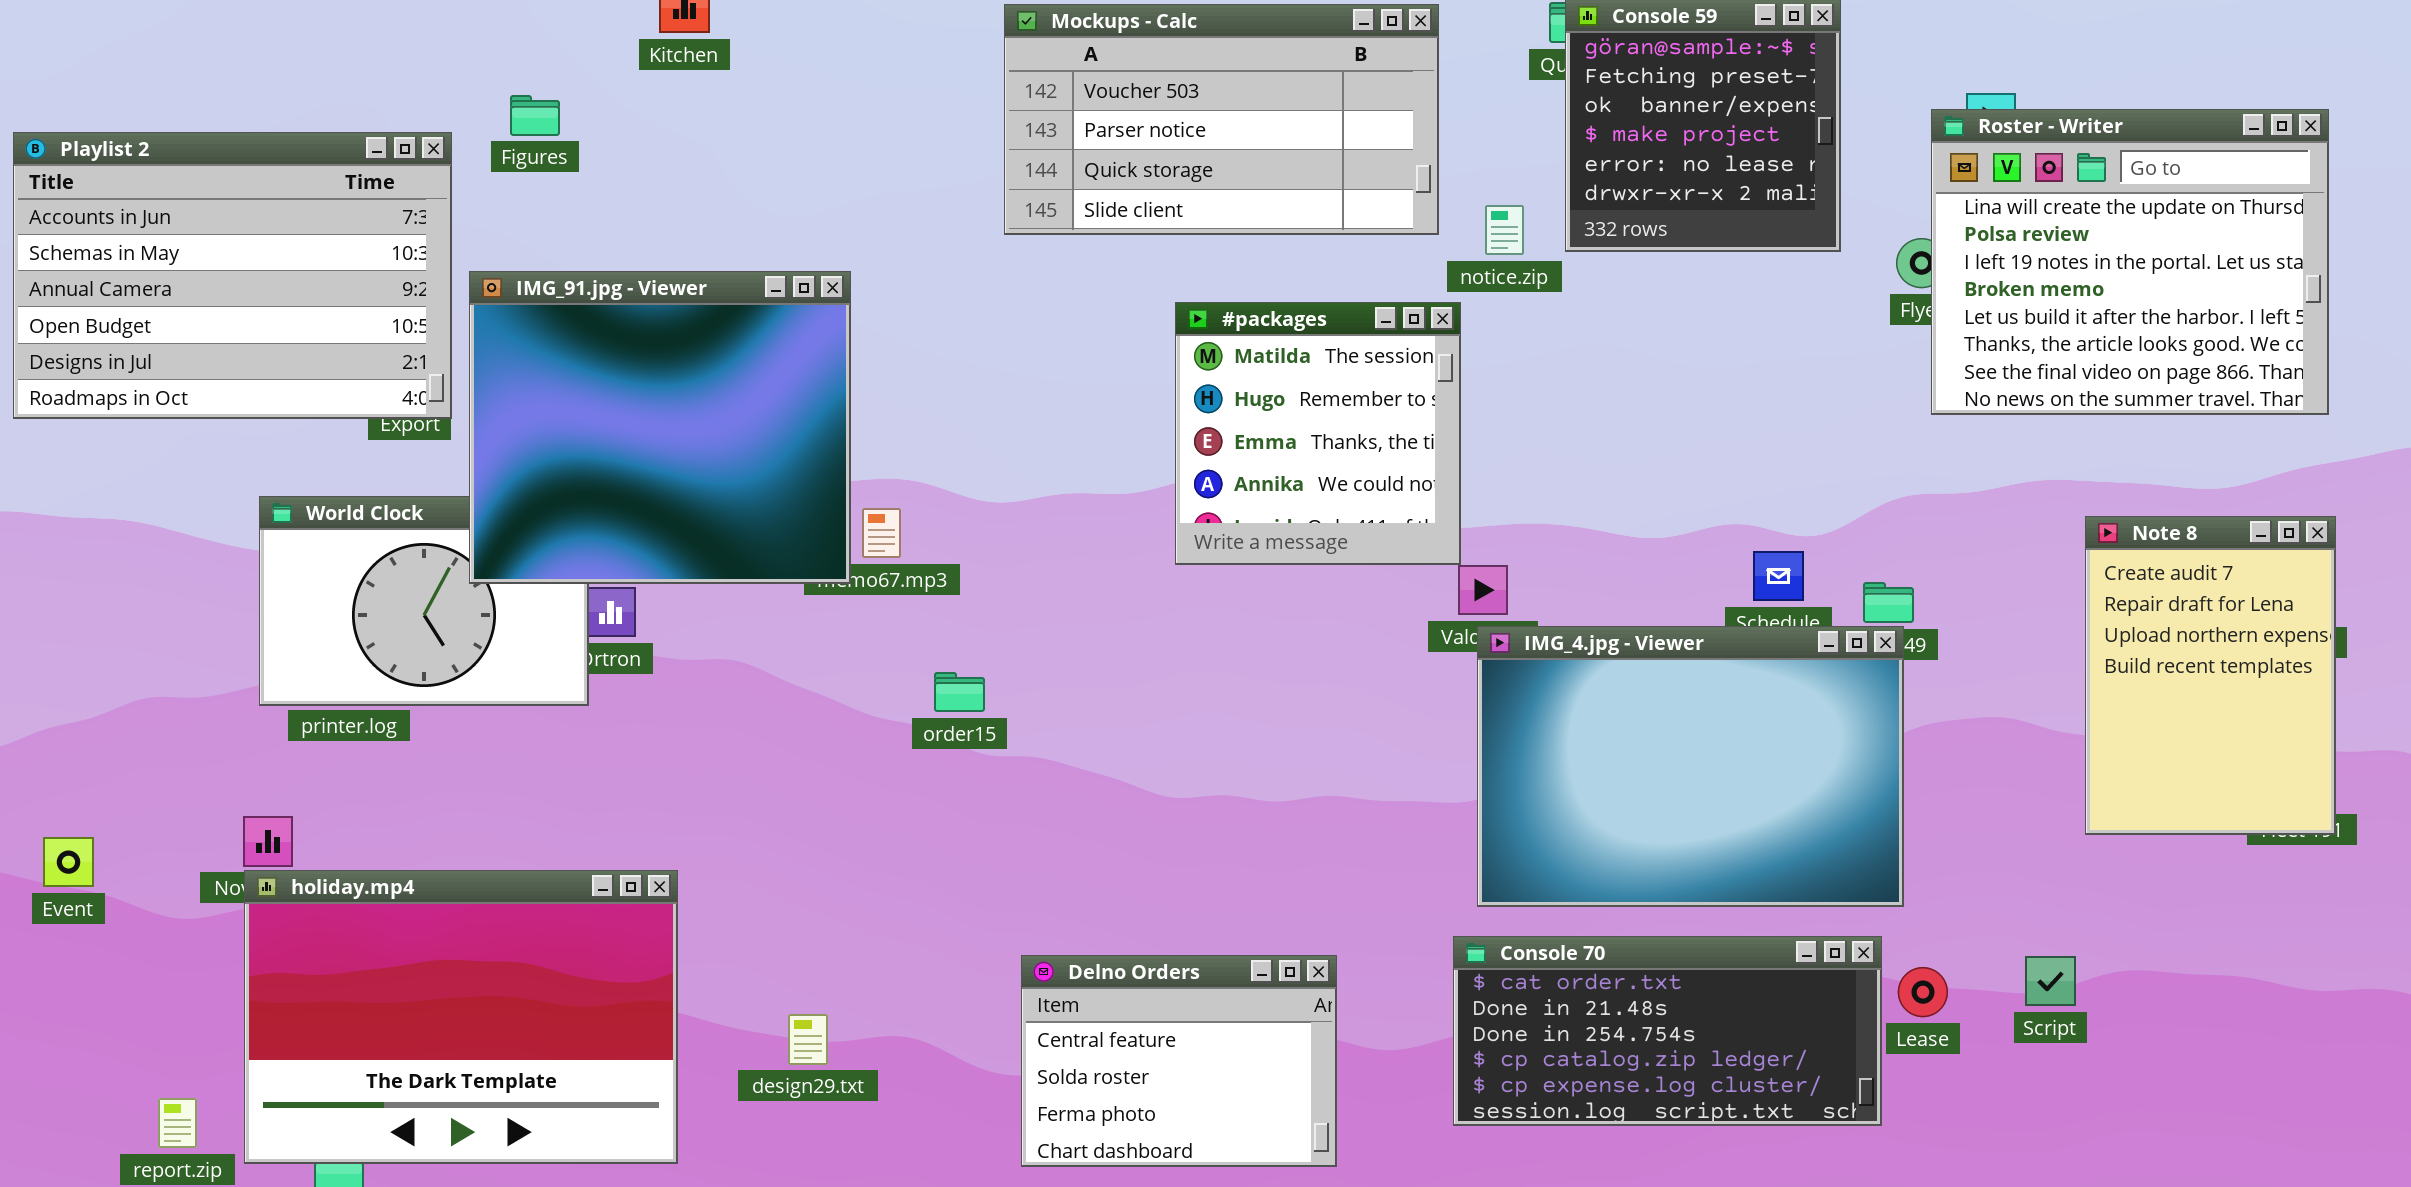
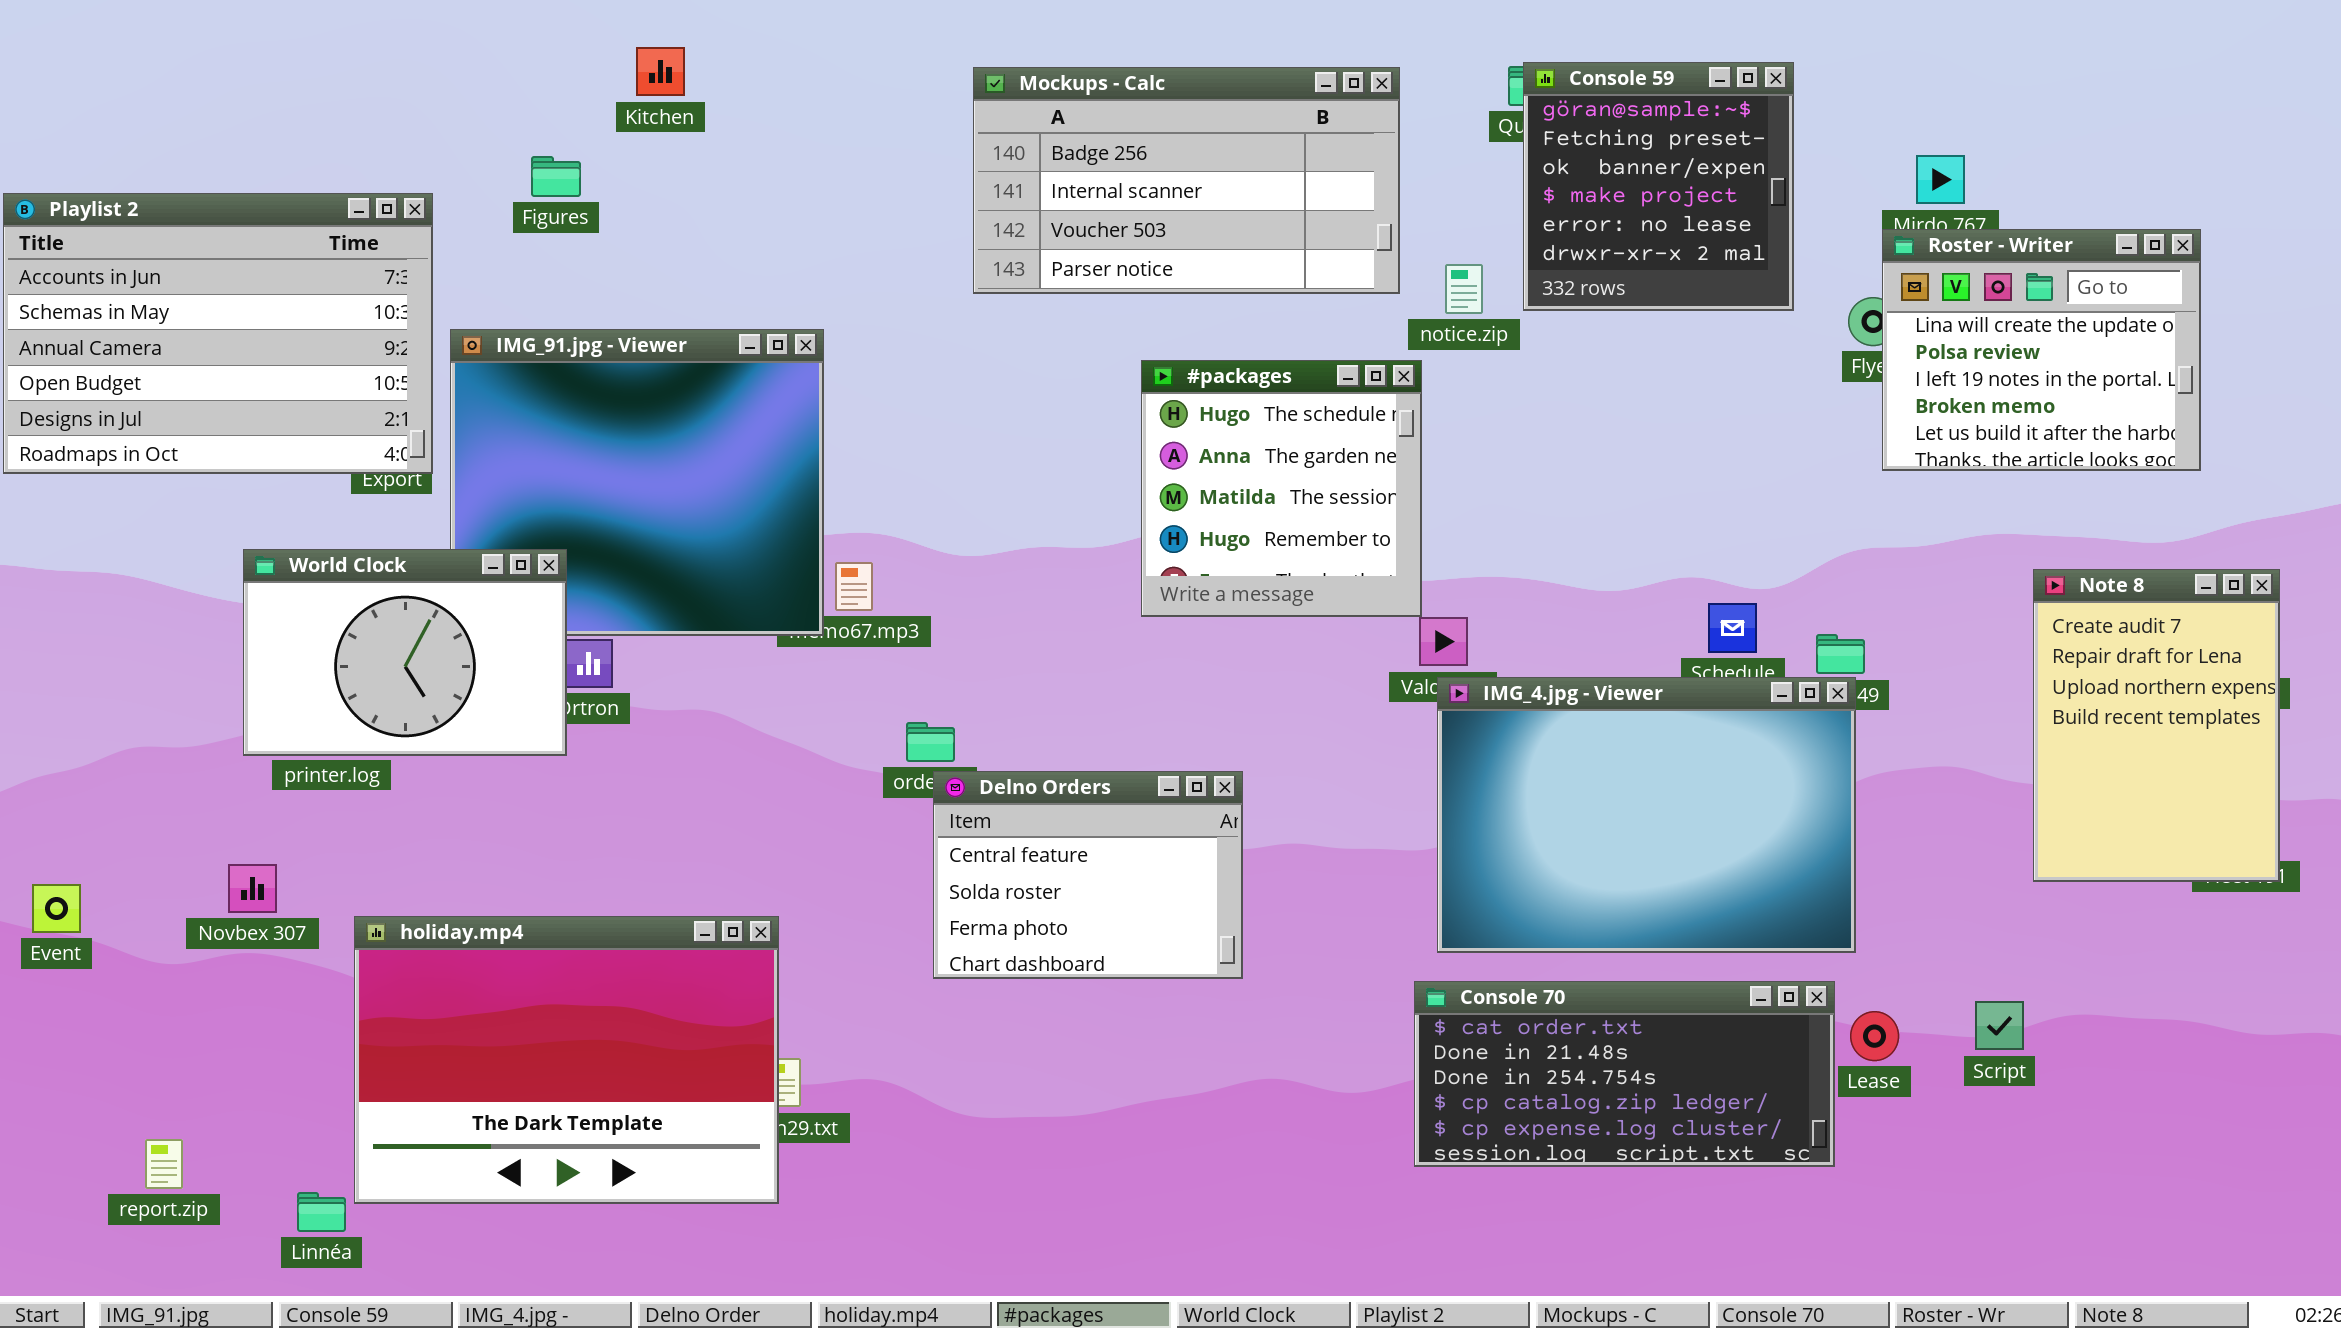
Mockups - Calc: [1004,4,1439,235] -> [973,67,1400,294], scrolled up 2 rows
Figures: [510,95,560,136] -> [531,156,581,197], moved
Roster - Writer: [1931,109,2329,415] -> [1882,229,2201,471], resized
#packages: [1175,302,1461,565] -> [1141,360,1422,617], scrolled up 2 rows
World Clock: [259,496,589,706] -> [243,549,567,756], raised
holiday.mp4: [244,870,678,1164] -> [354,916,779,1204], moved
Delno Orders: [1021,955,1337,1167] -> [933,771,1243,979], moved

